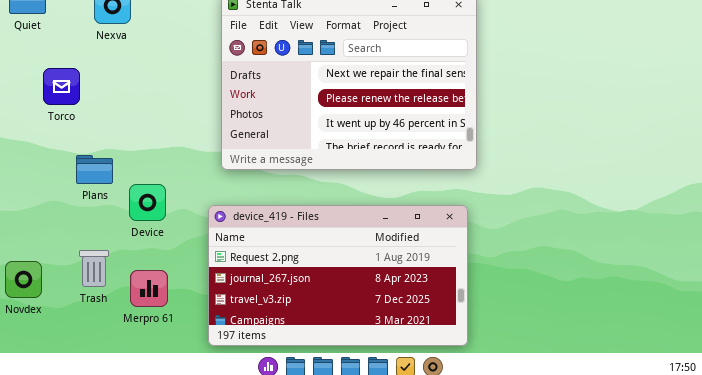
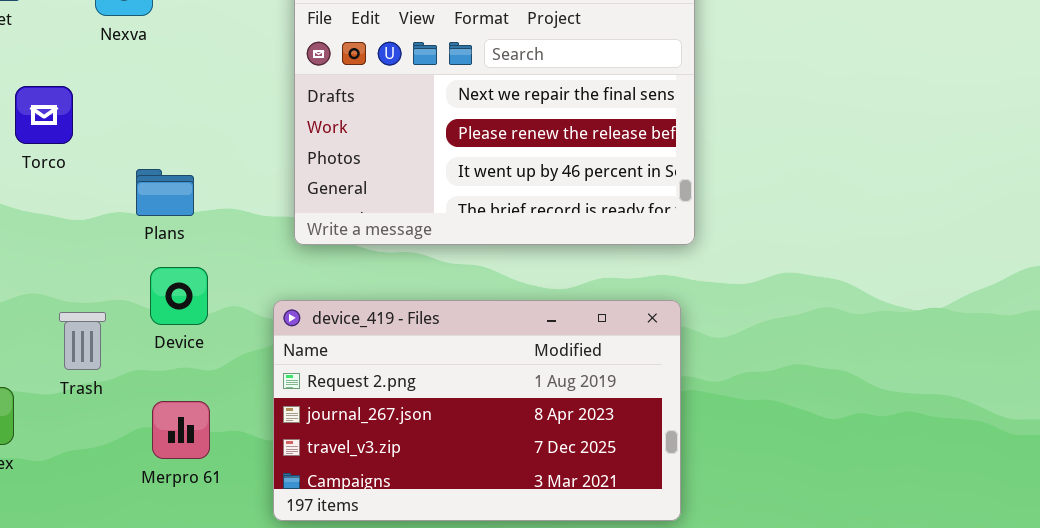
Plans: [76,155,113,184] -> [136,169,194,216], moved
Trash: [79,250,109,287] -> [59,312,106,370], moved

